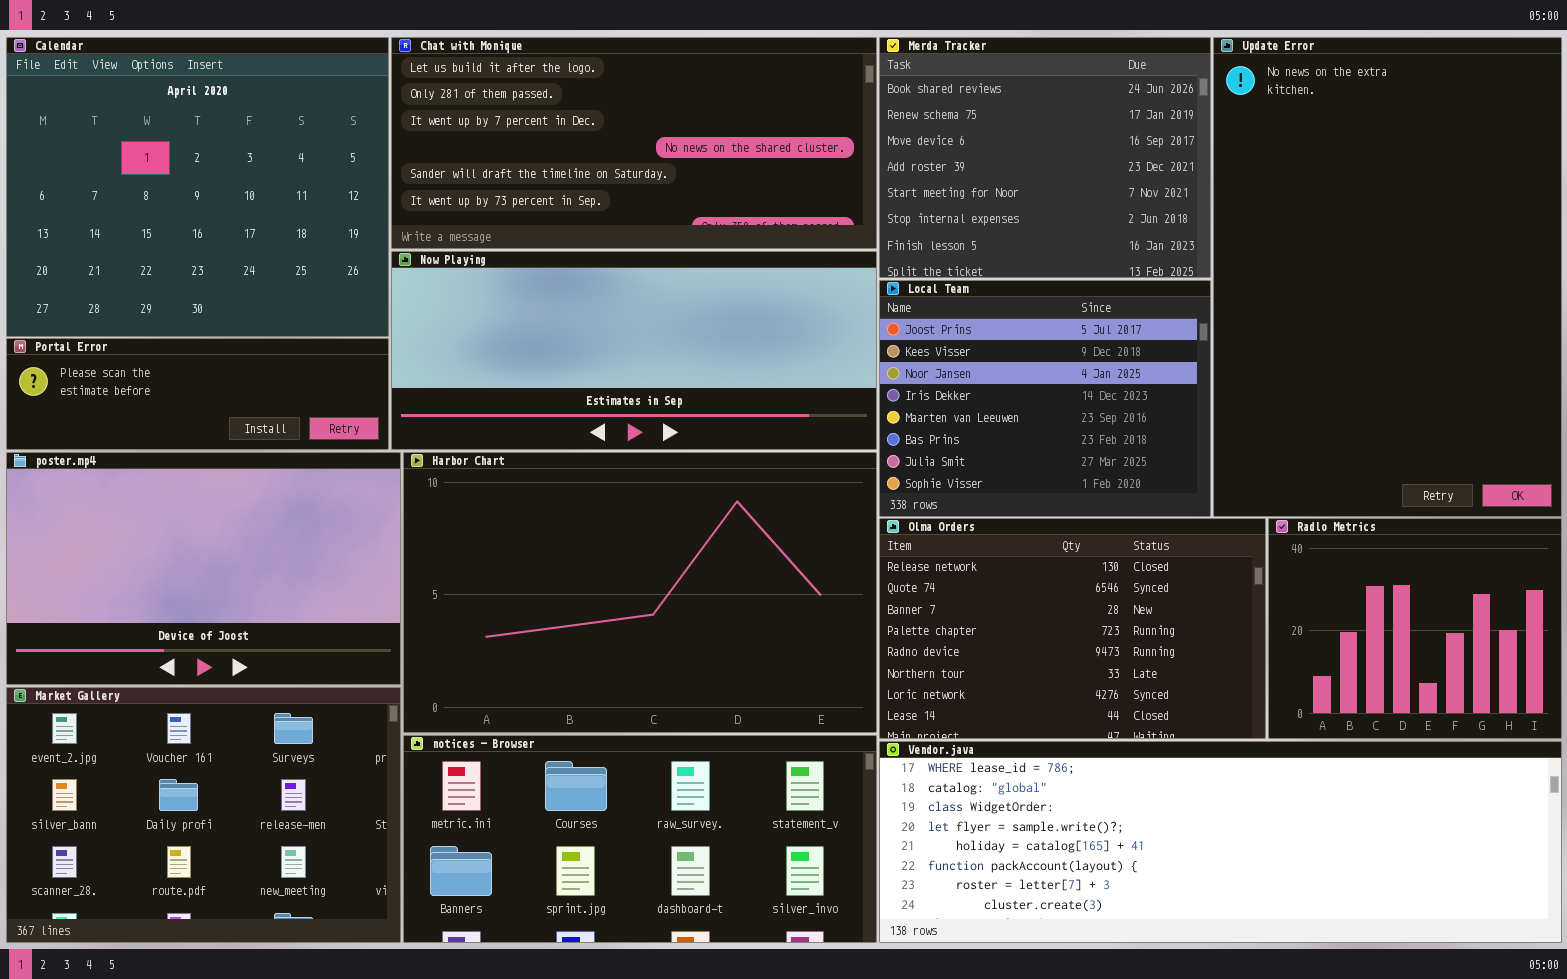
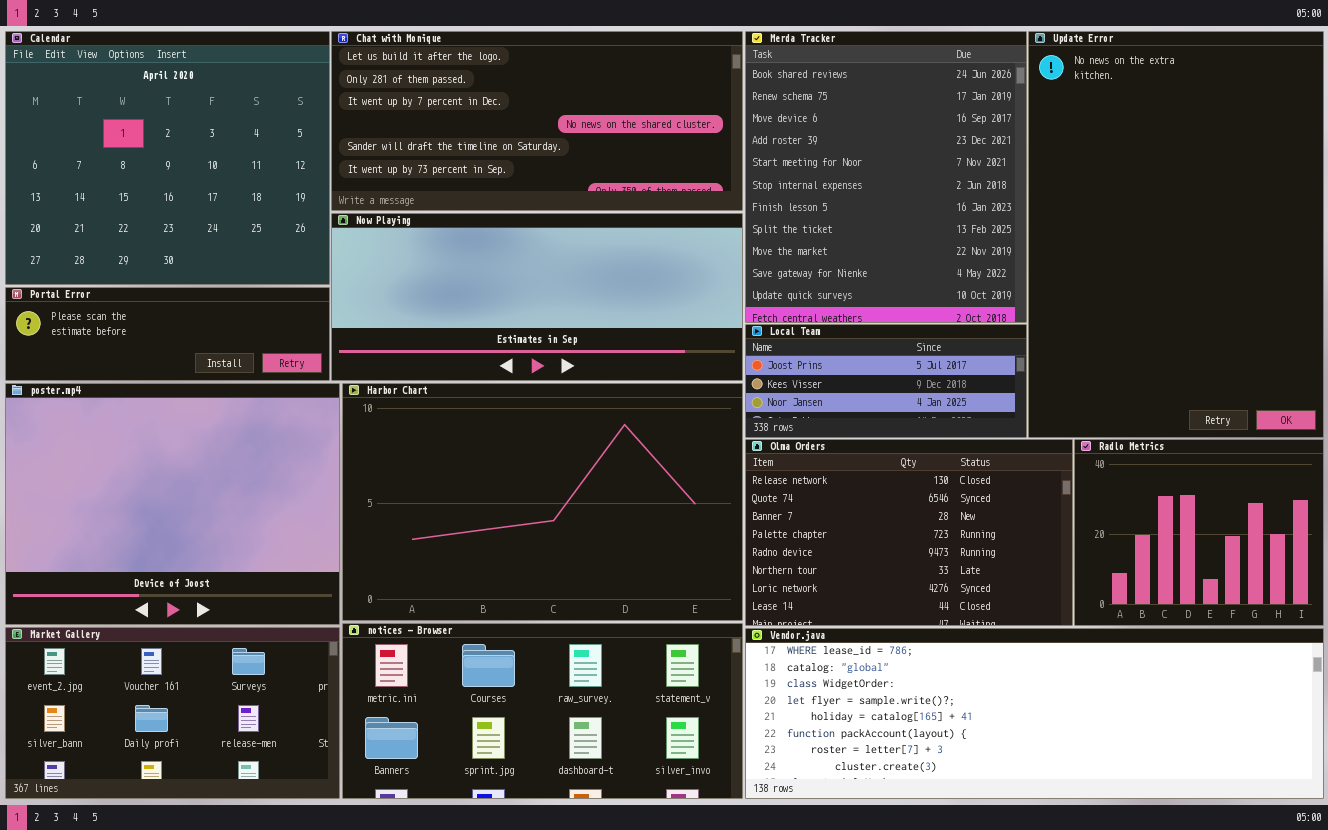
Merda Tracker: [879,37,1211,278] -> [745,31,1027,323], resized
Local Team: [879,280,1211,517] -> [745,324,1027,438], resized
poster.mp4: [6,452,401,685] -> [5,383,340,625], resized
Market Gallery: [6,687,401,943] -> [5,627,340,799], resized

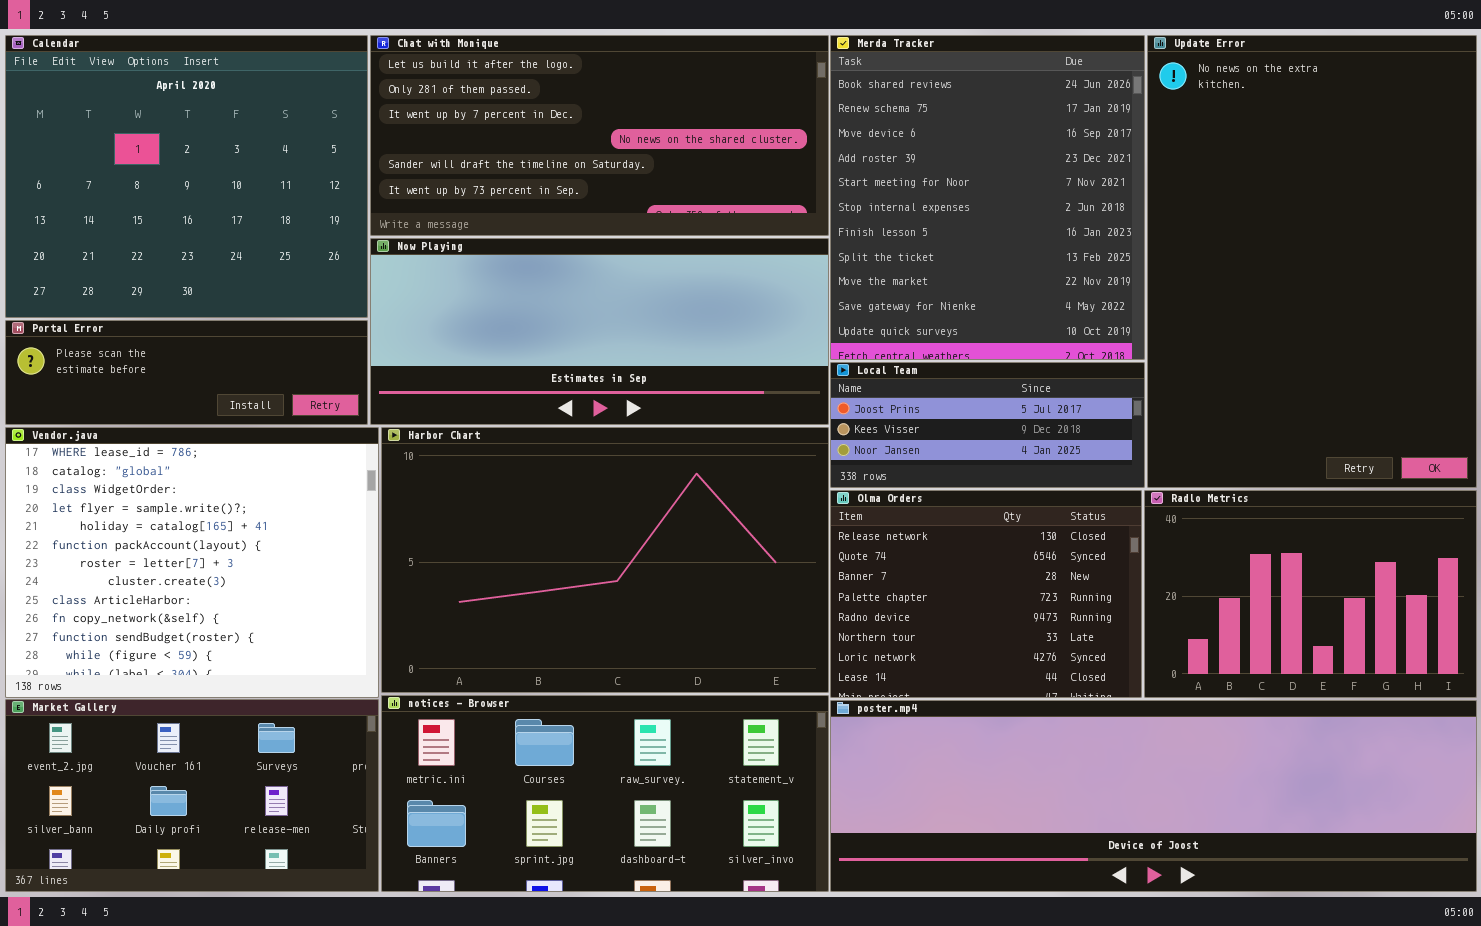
poster.mp4: [5,383,340,625] -> [830,700,1477,892], moved, resized
Olma Orders: [745,439,1073,626] -> [830,490,1142,698], resized
Radlo Metrics: [1074,439,1324,626] -> [1144,490,1477,698], resized
Vendor.java: [745,628,1324,799] -> [5,427,379,698], moved, resized

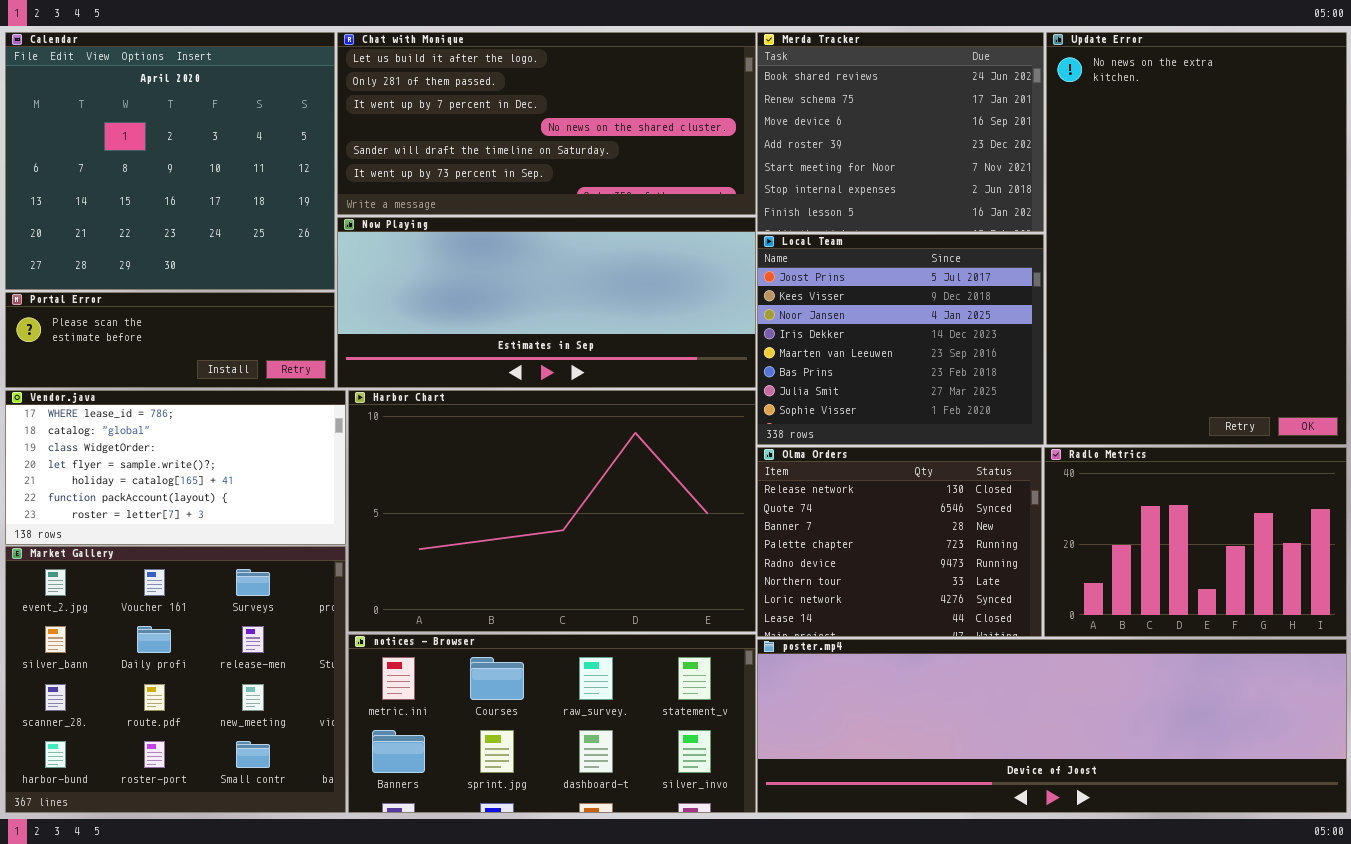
Merda Tracker: [830,35,1145,360] -> [757,32,1044,232], resized
Local Team: [830,362,1145,488] -> [757,234,1044,445], resized
Vendor.java: [5,427,379,698] -> [5,390,346,545], resized
Market Gallery: [5,699,379,892] -> [5,546,346,813], resized

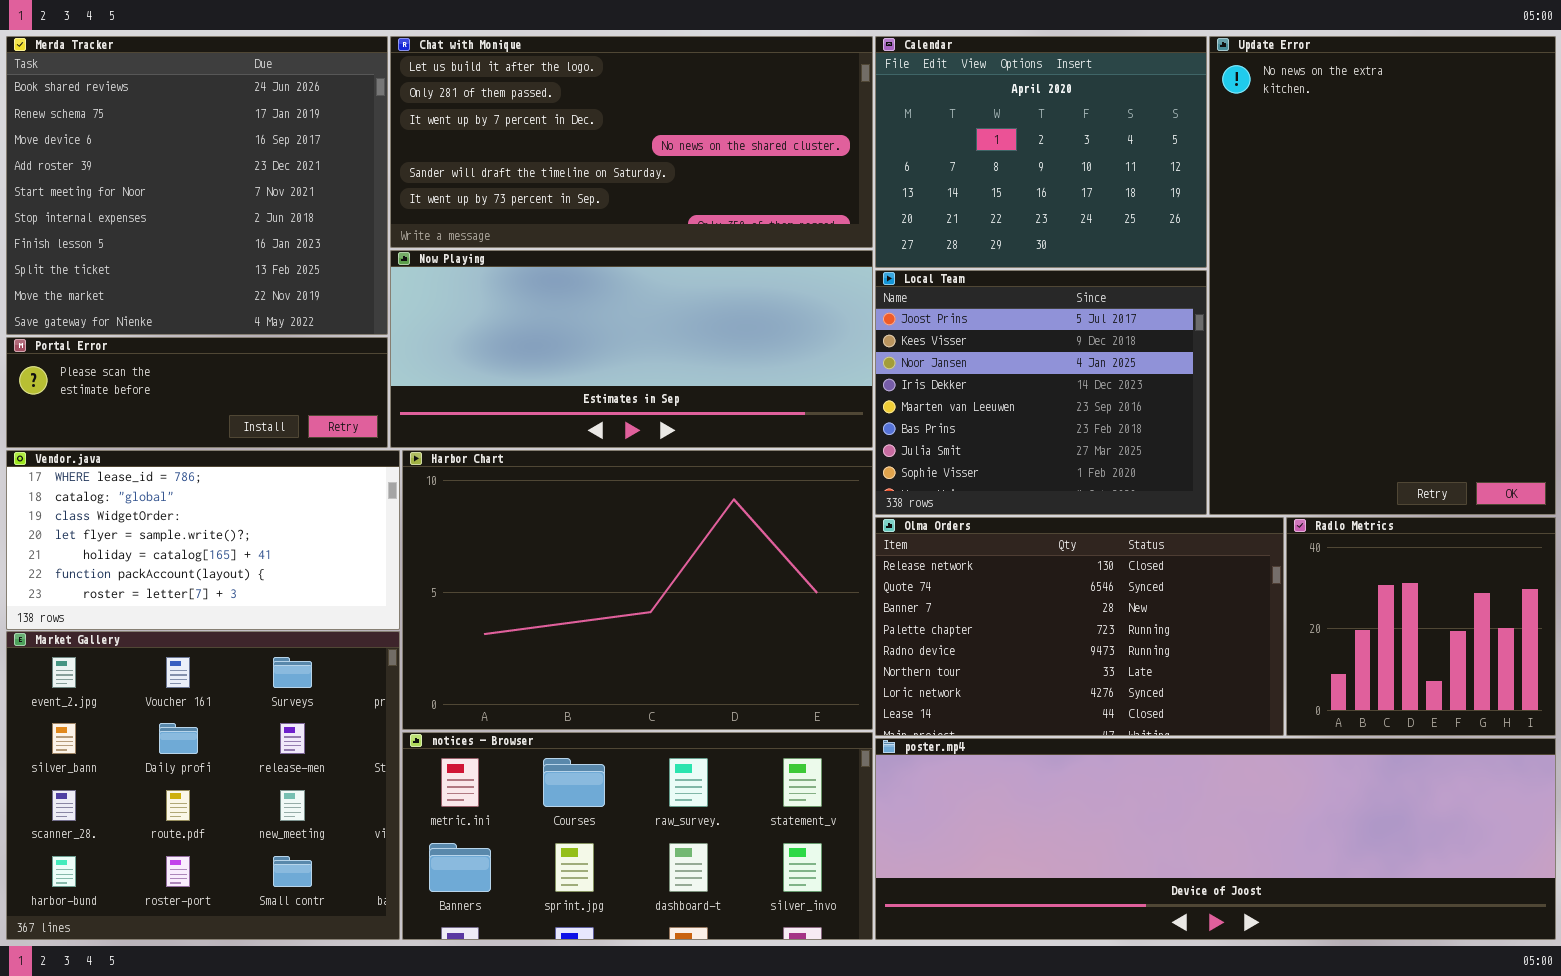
Calendar: [5,32,335,290] -> [875,36,1207,268], moved, resized
Merda Tracker: [757,32,1044,232] -> [6,36,388,335], moved, resized
Olma Orders: [757,447,1042,637] -> [875,517,1284,736], resized
Radlo Metrics: [1044,447,1347,637] -> [1286,517,1556,736], resized

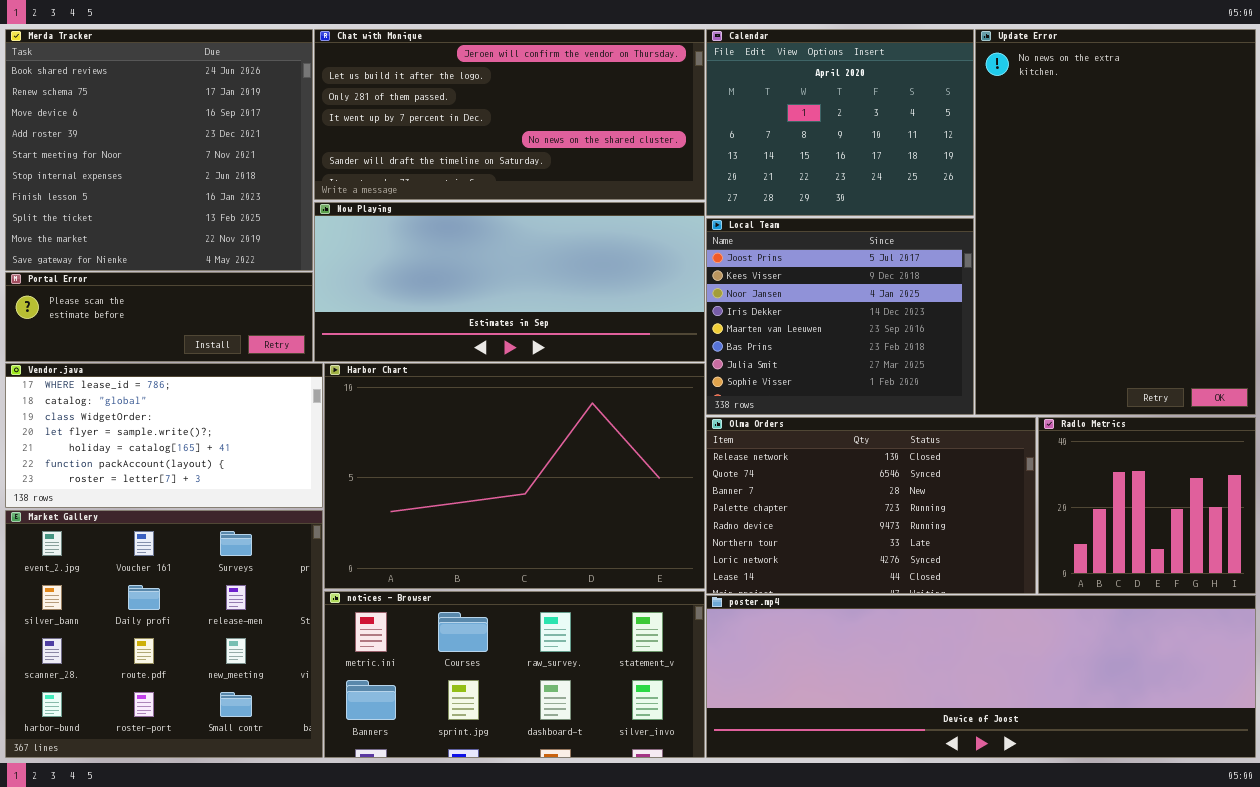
Chat with Monique: [390,36,873,248] -> [314,29,705,200], scrolled up 1 row

